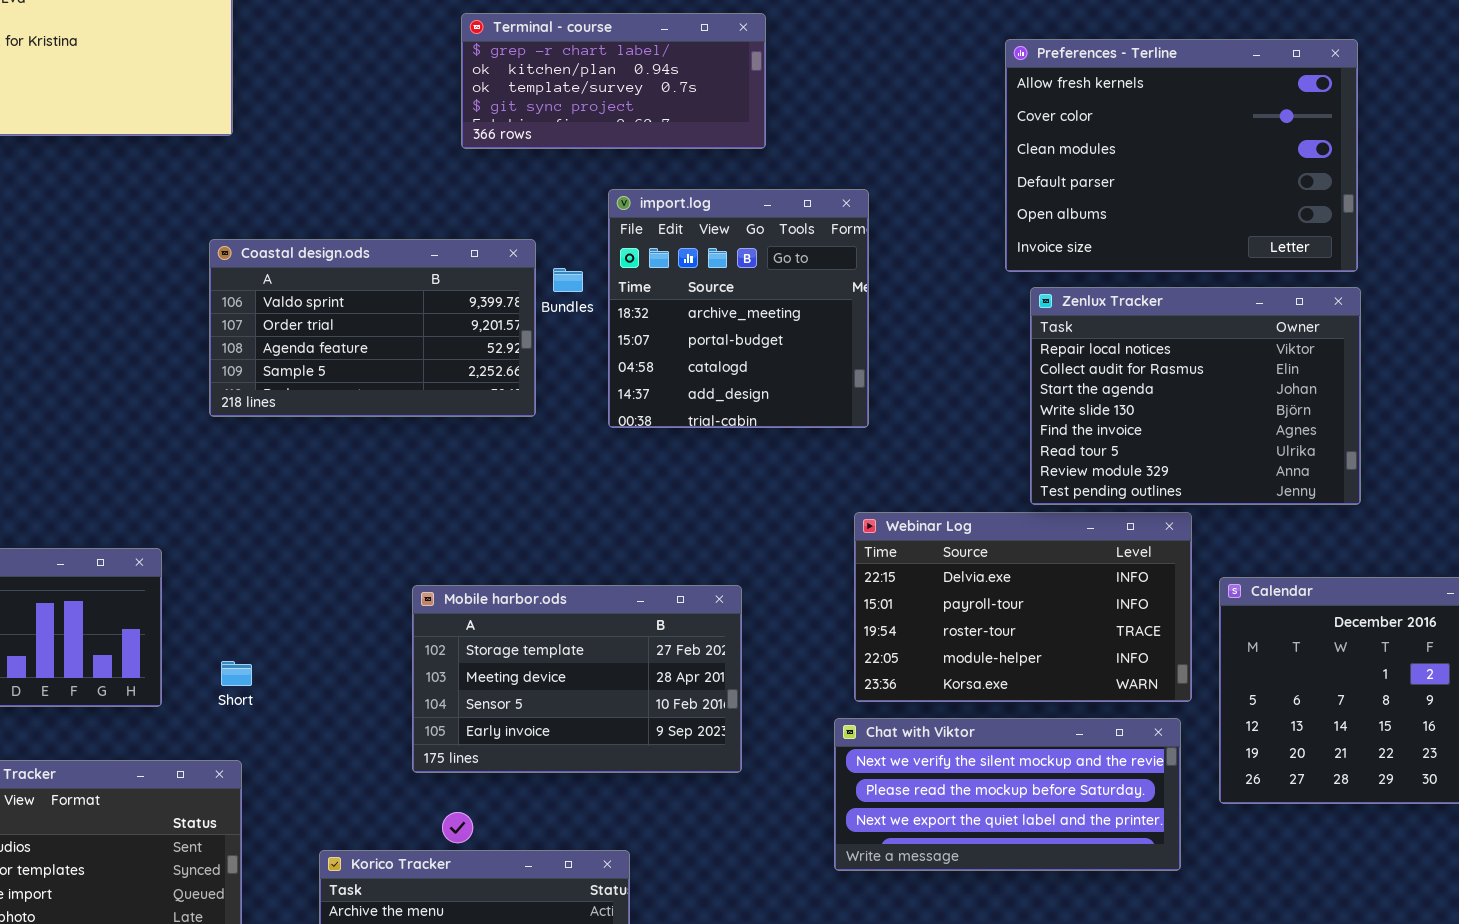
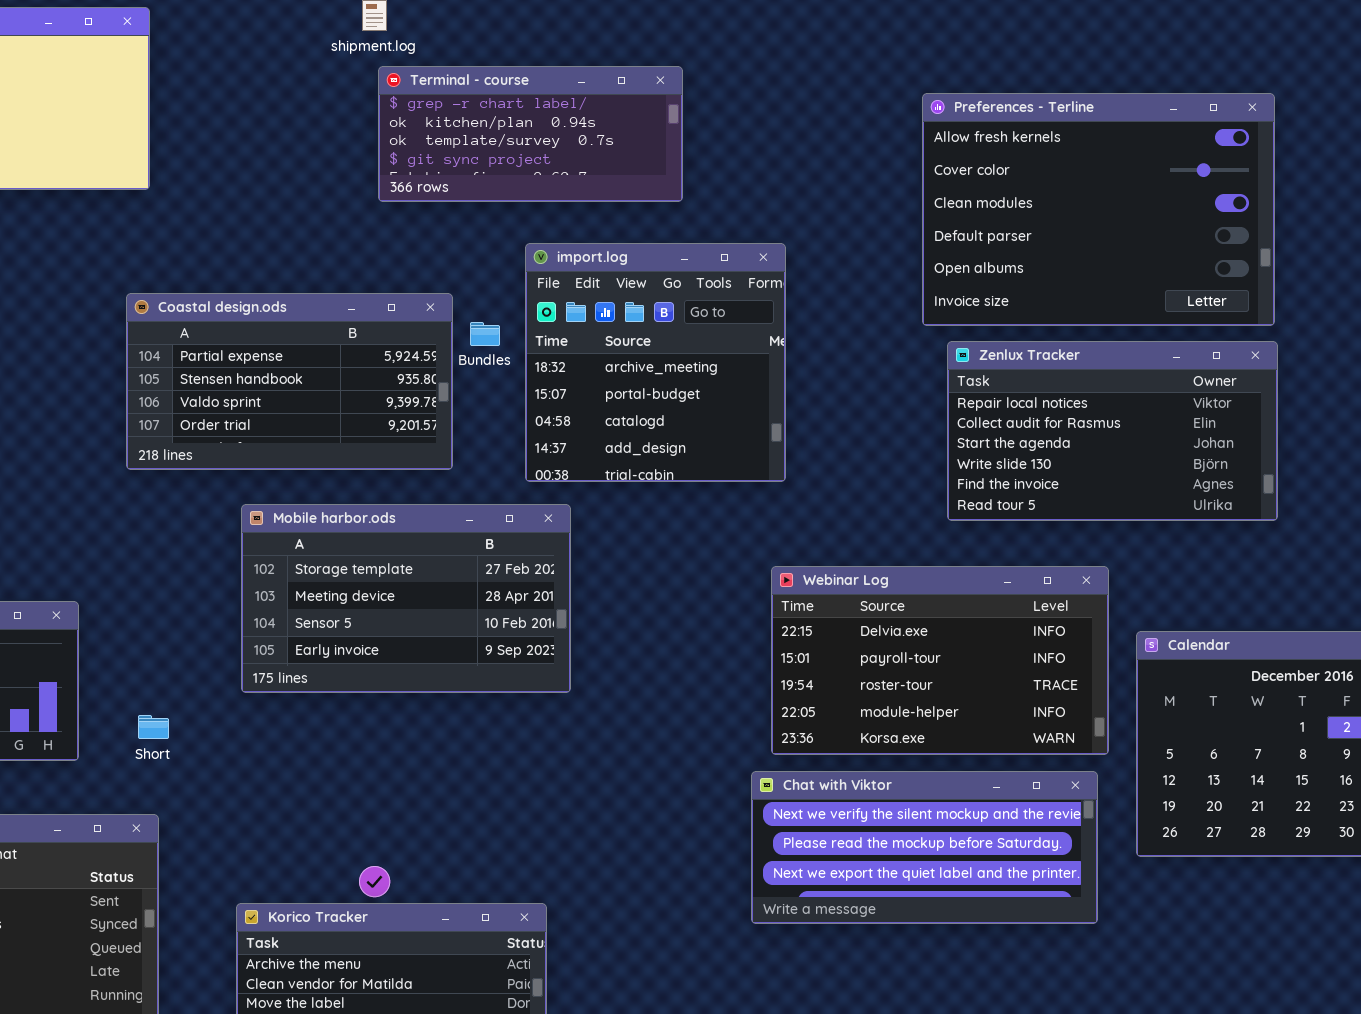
Coastal design.ods: [209,239,536,417] -> [126,293,453,470], scrolled up 2 rows
Zenlux Tracker: [1030,287,1361,505] -> [947,341,1278,521], resized
Mobile harbor.ods: [412,585,742,773] -> [241,504,571,693], moved

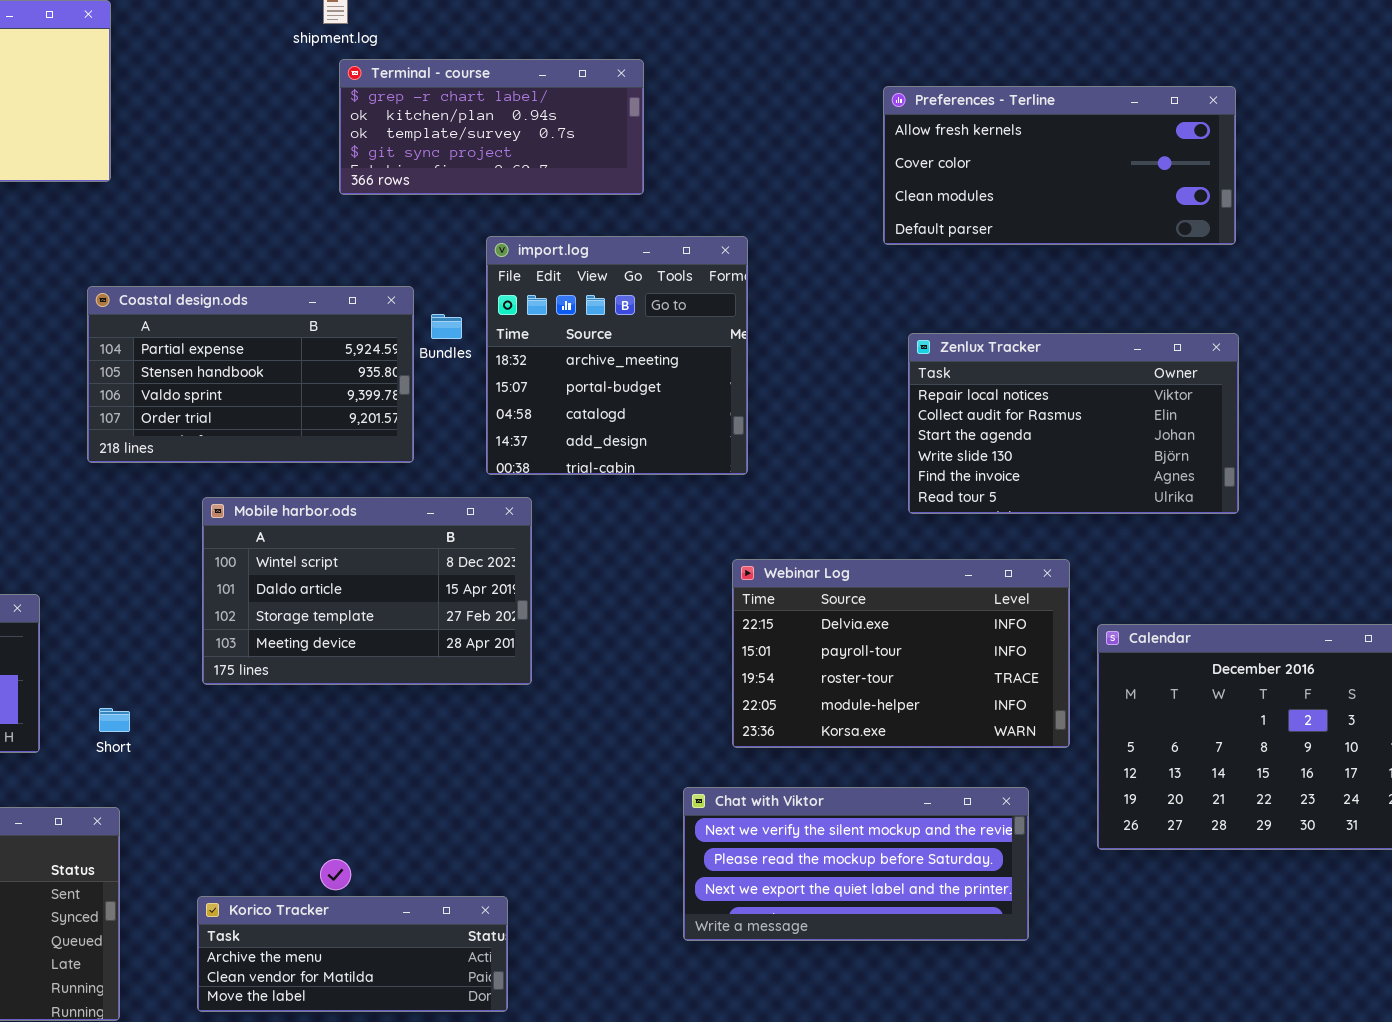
Preferences - Terline: [922,93,1275,326] -> [883,86,1236,245], resized
Mobile harbor.ods: [241,504,571,693] -> [202,497,532,685], scrolled up 2 rows
Chat with Viktor: [751,771,1098,924] -> [683,787,1029,941], moved

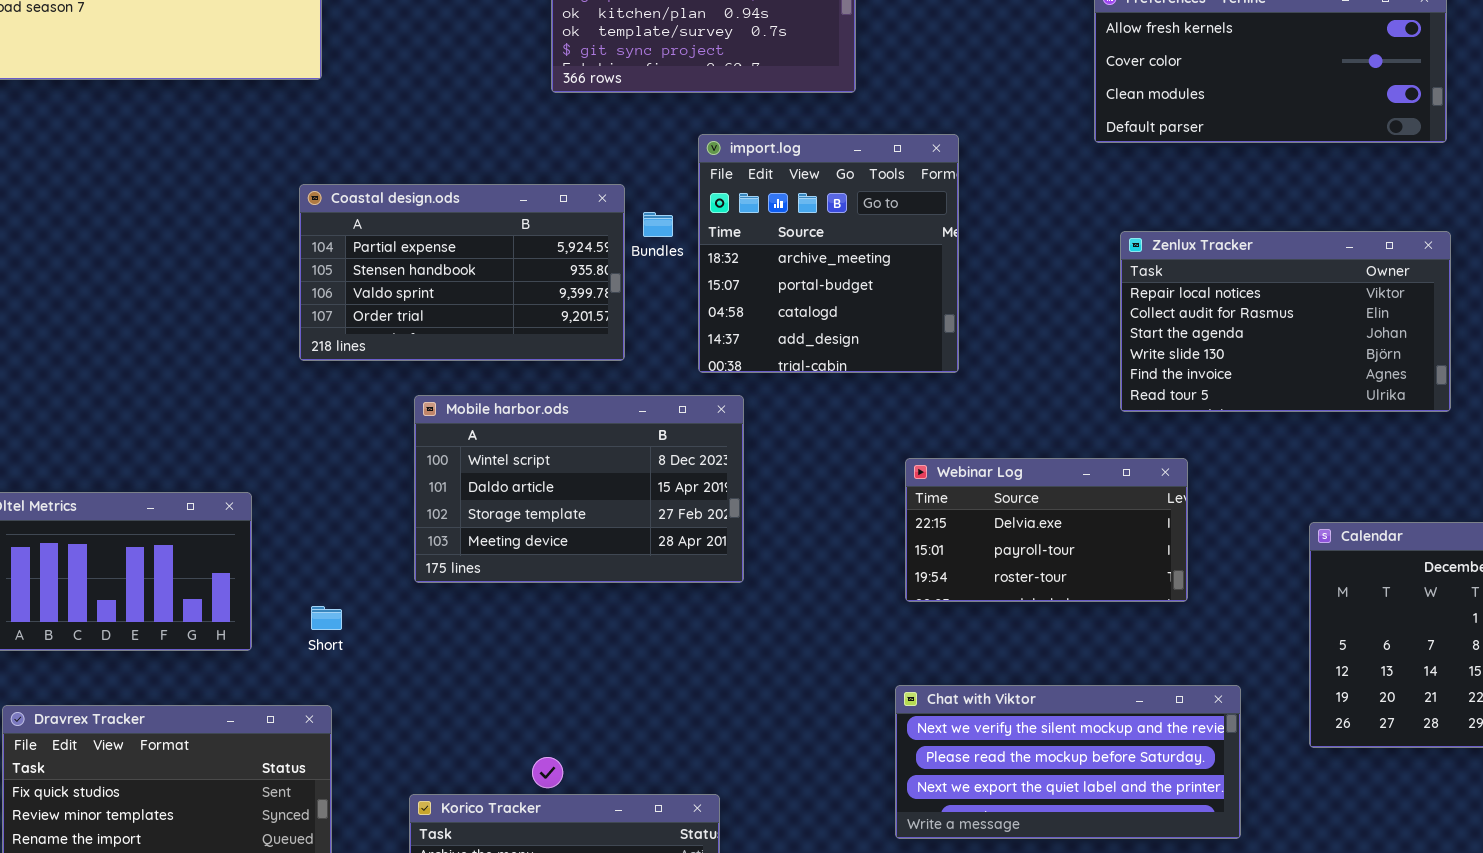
Webinar Log: [732,559,1070,748] -> [905,458,1188,602], moved, resized

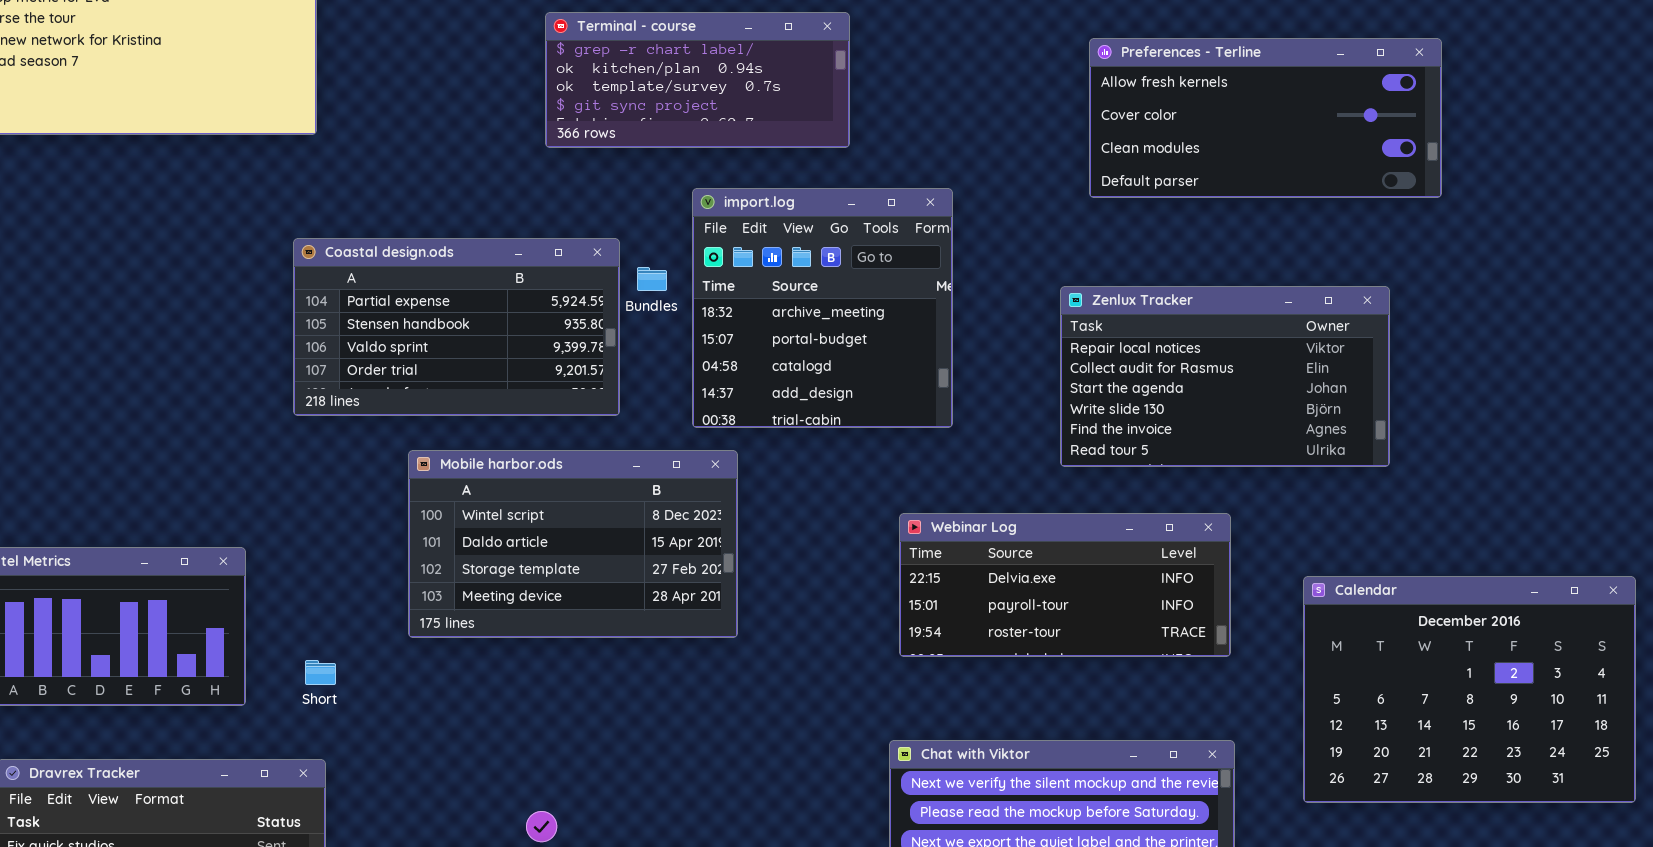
Zenlux Tracker: [1120,231,1451,412] -> [1060,286,1390,467], moved
Webinar Log: [905,458,1188,602] -> [899,513,1231,657], resized

